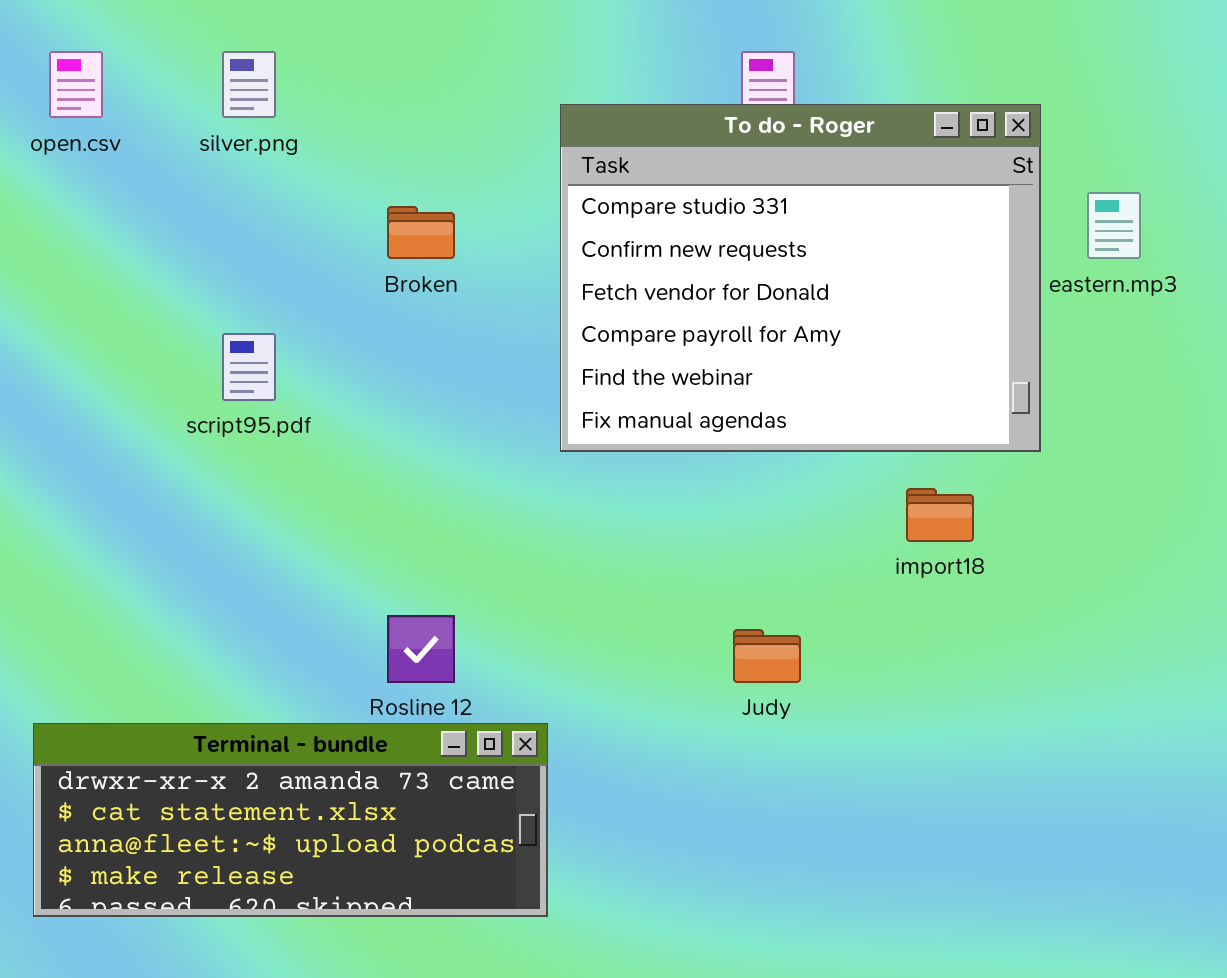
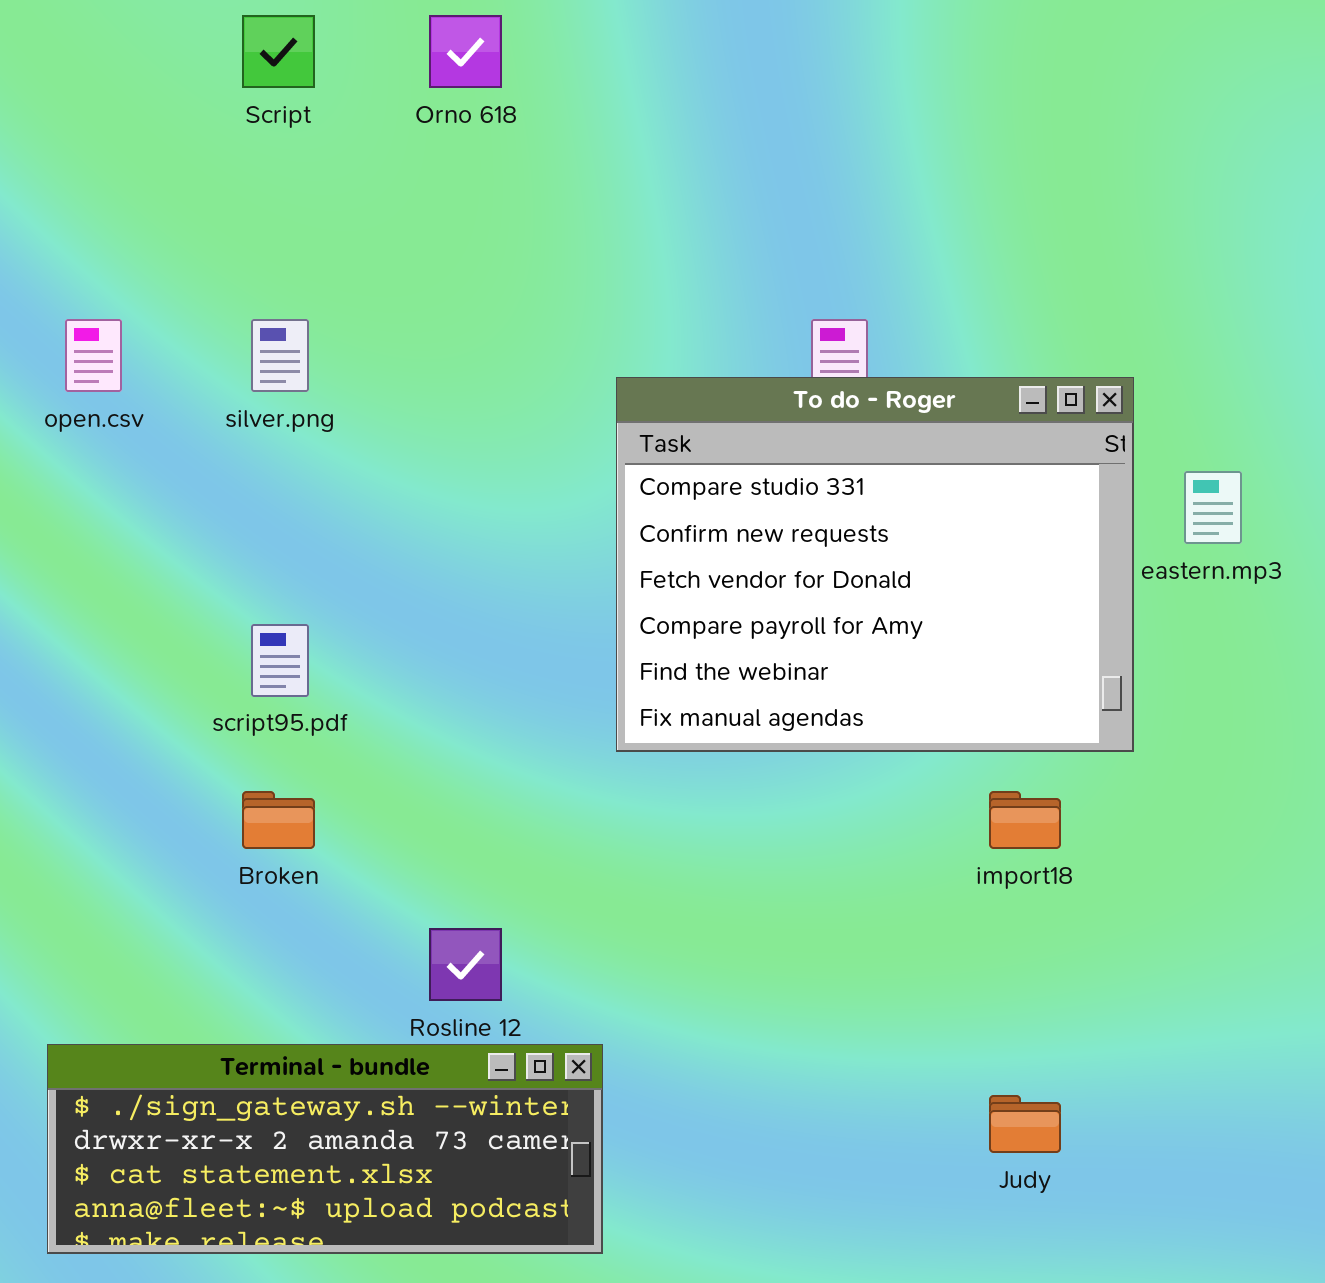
Broken: [387,206,455,259] -> [242,791,315,849], moved
Judy: [733,629,801,683] -> [989,1095,1061,1153], moved
Terminal - bundle: [33,723,548,917] -> [47,1044,603,1254], scrolled up 1 row

